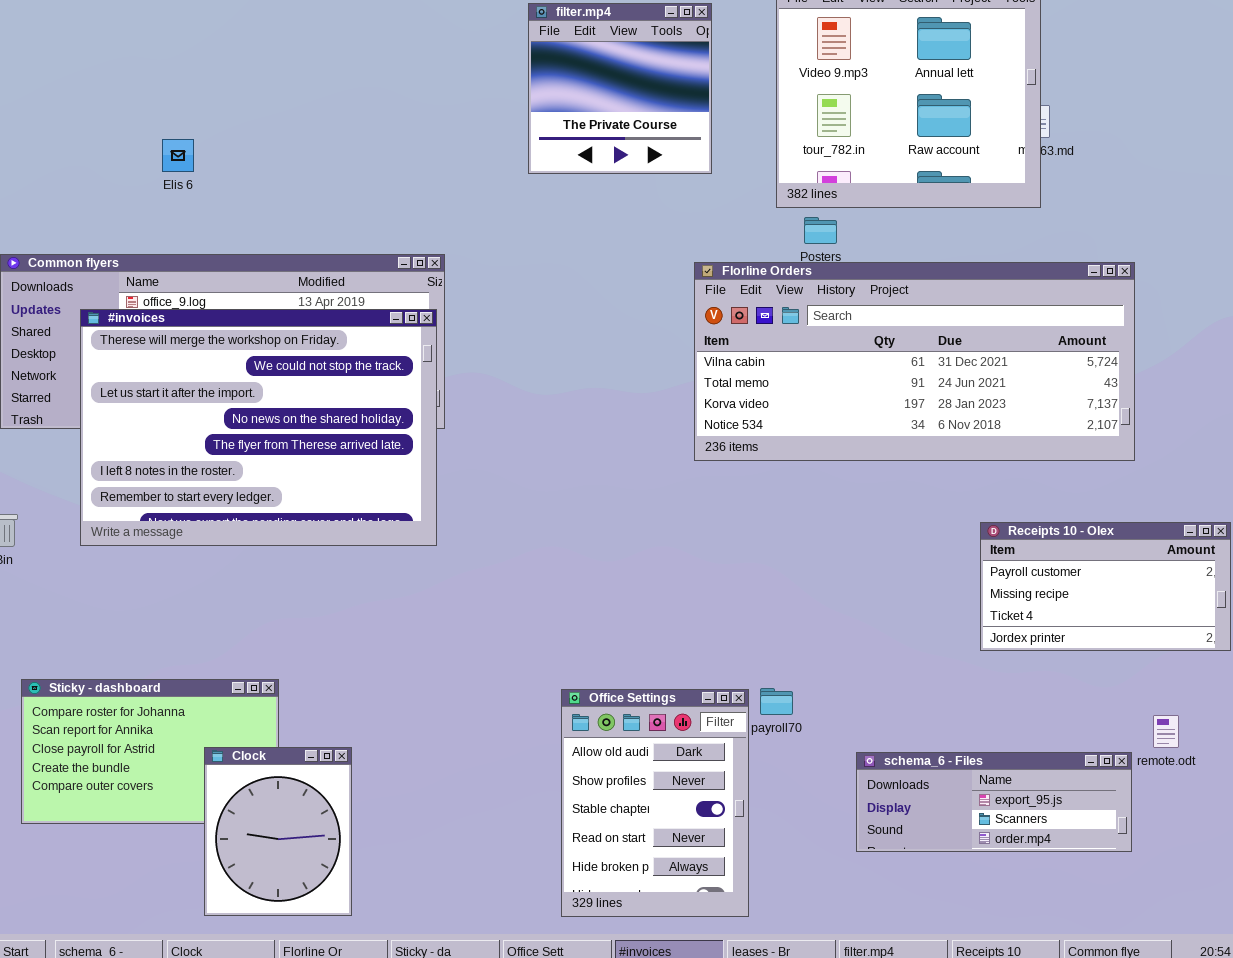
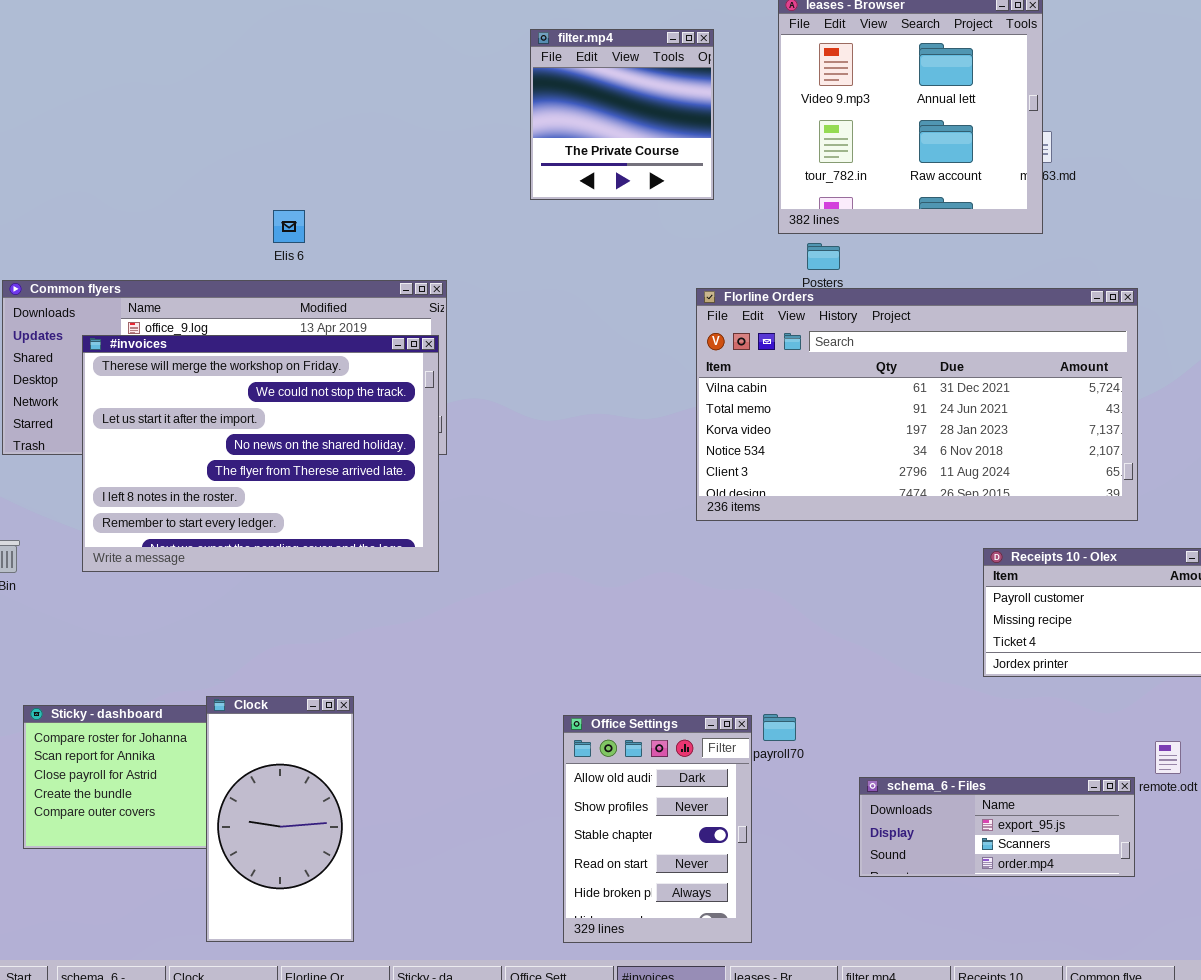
Elis 6: [162,139,194,172] -> [273,210,305,243], moved
Florline Orders: [694,262,1135,461] -> [696,288,1138,521], resized
Clock: [204,747,352,916] -> [206,696,354,942], resized

